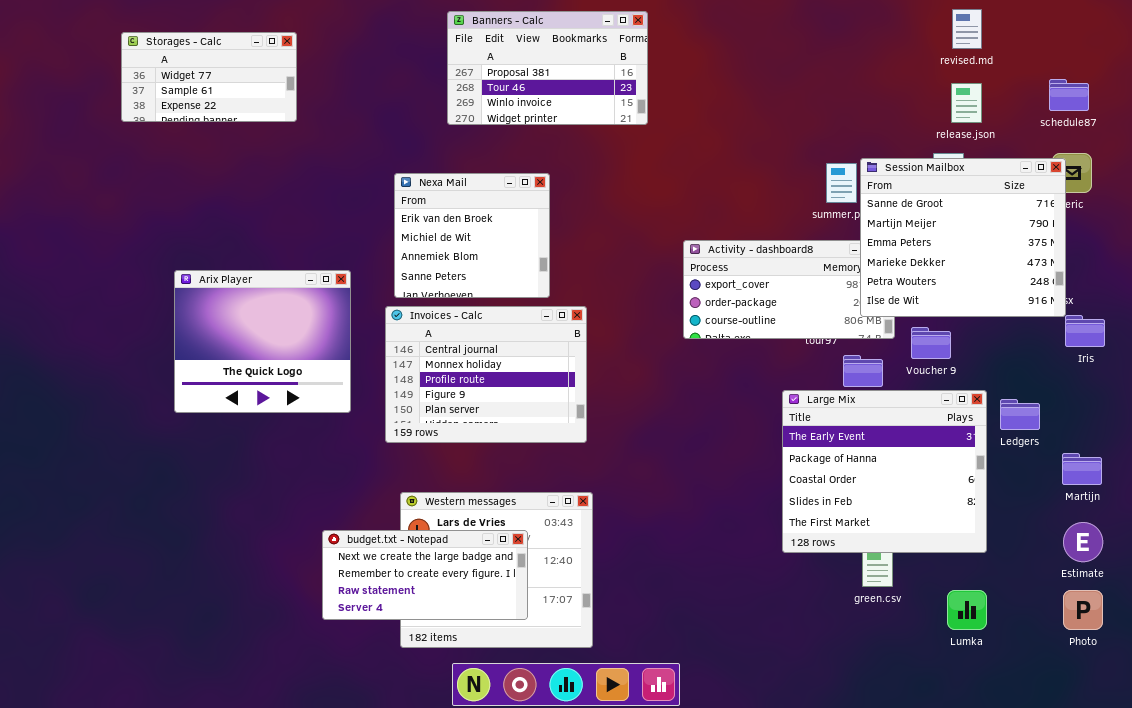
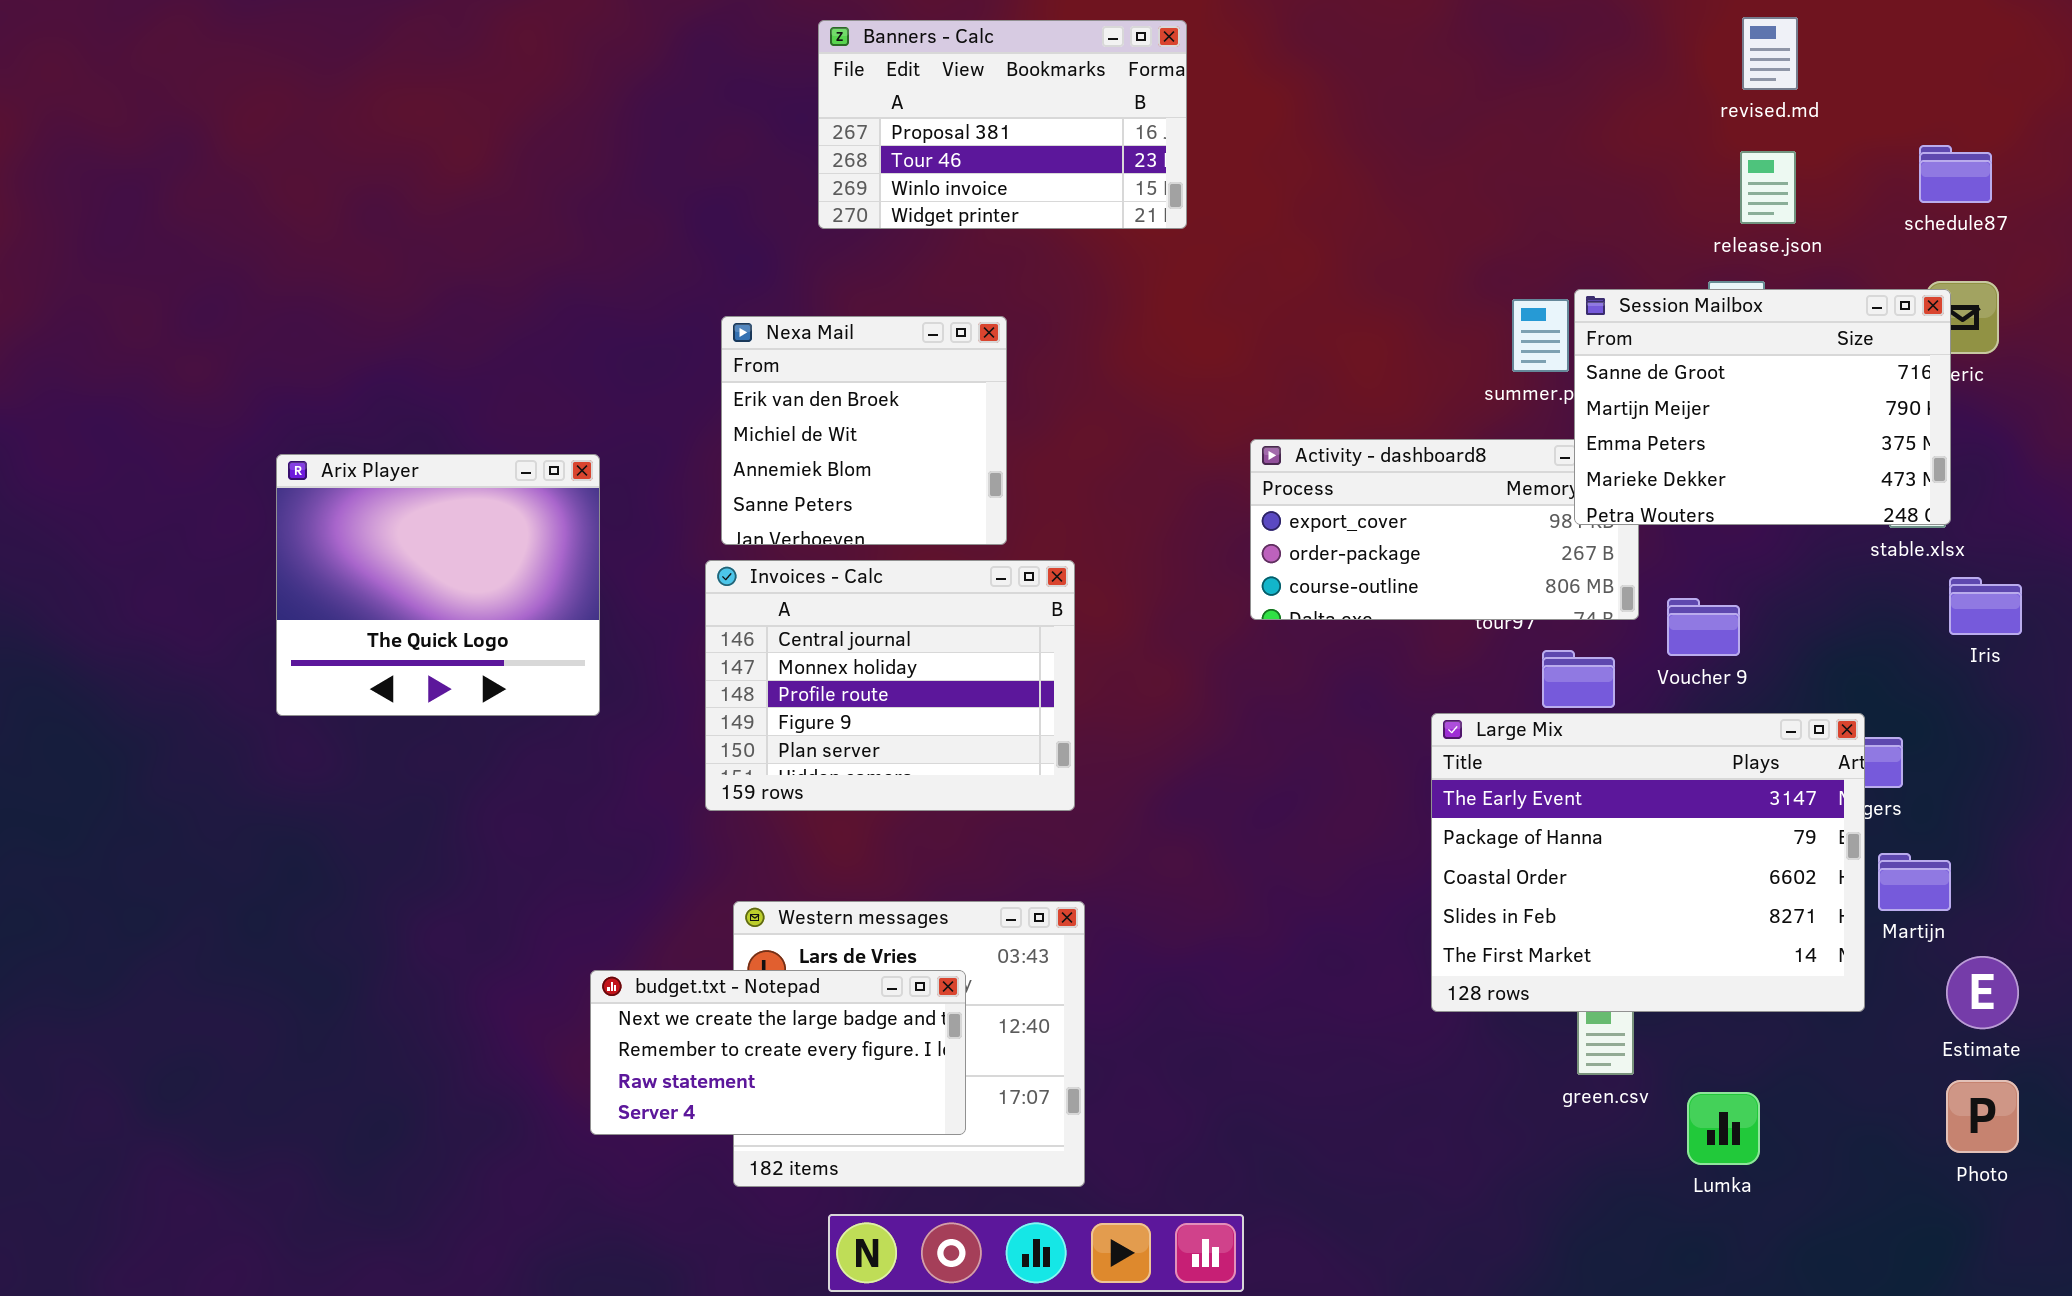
Storages - Calc: [121,32,297,122] -> none, closed
Session Mailbox: [860,158,1066,317] -> [1574,289,1951,525], resized
Arix Player: [174,270,351,413] -> [276,454,600,716], moved
Large Mix: [782,390,987,553] -> [1431,713,1865,1012], resized
Martijn: [1062,453,1102,485] -> [1878,853,1951,911], moved
Lumka: [947,590,987,630] -> [1687,1092,1760,1165], moved

